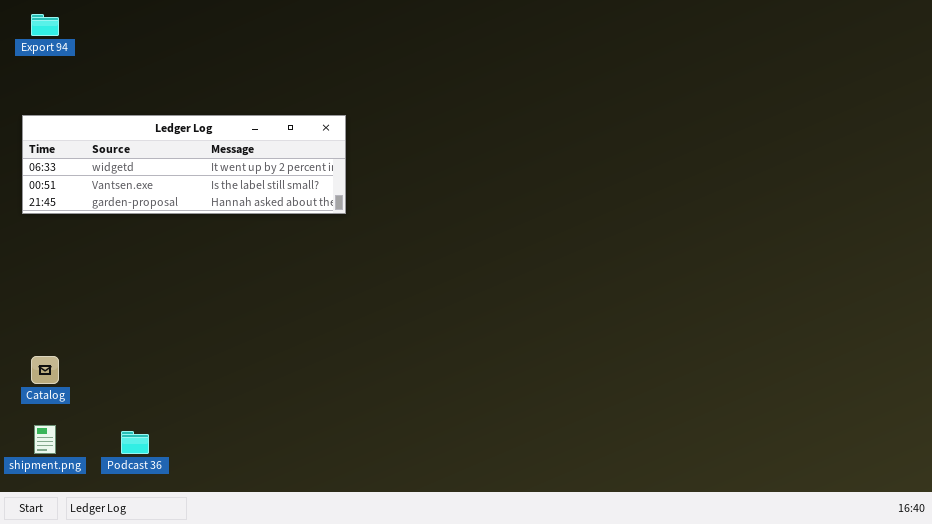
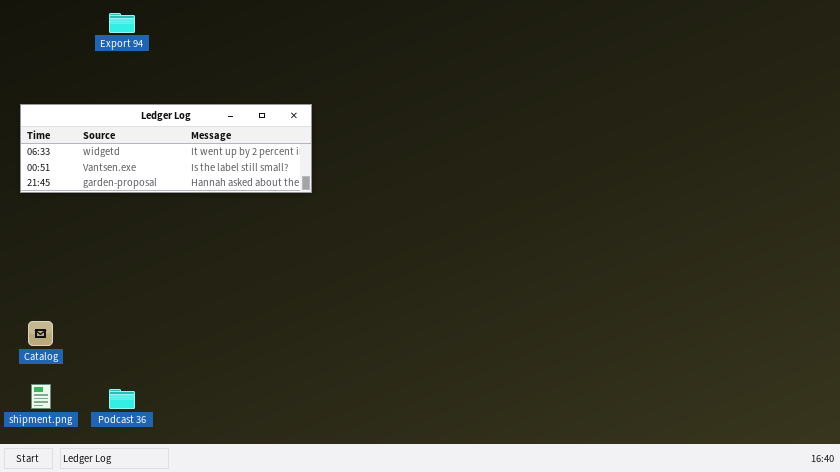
Export 94: [31,14,59,36] -> [109,13,135,33], moved

